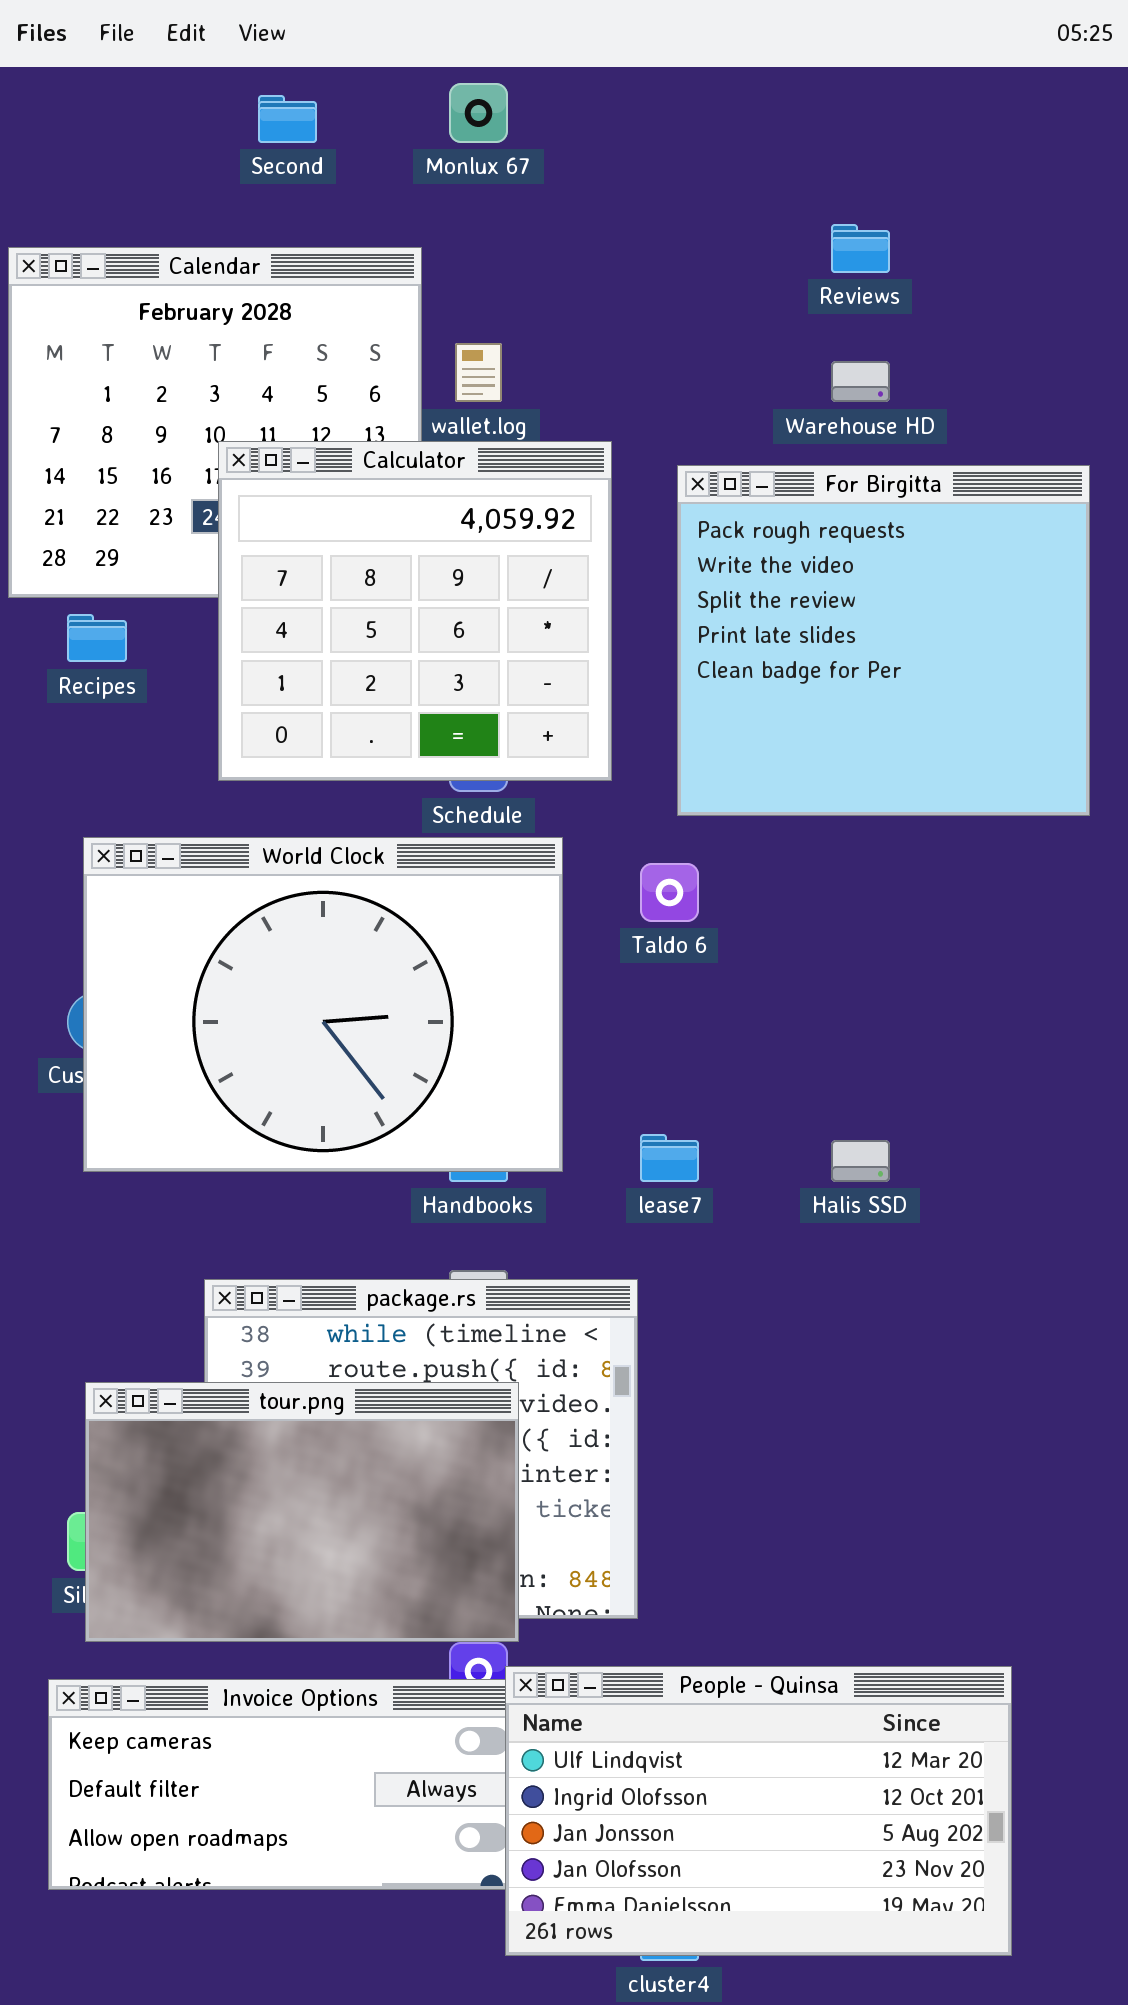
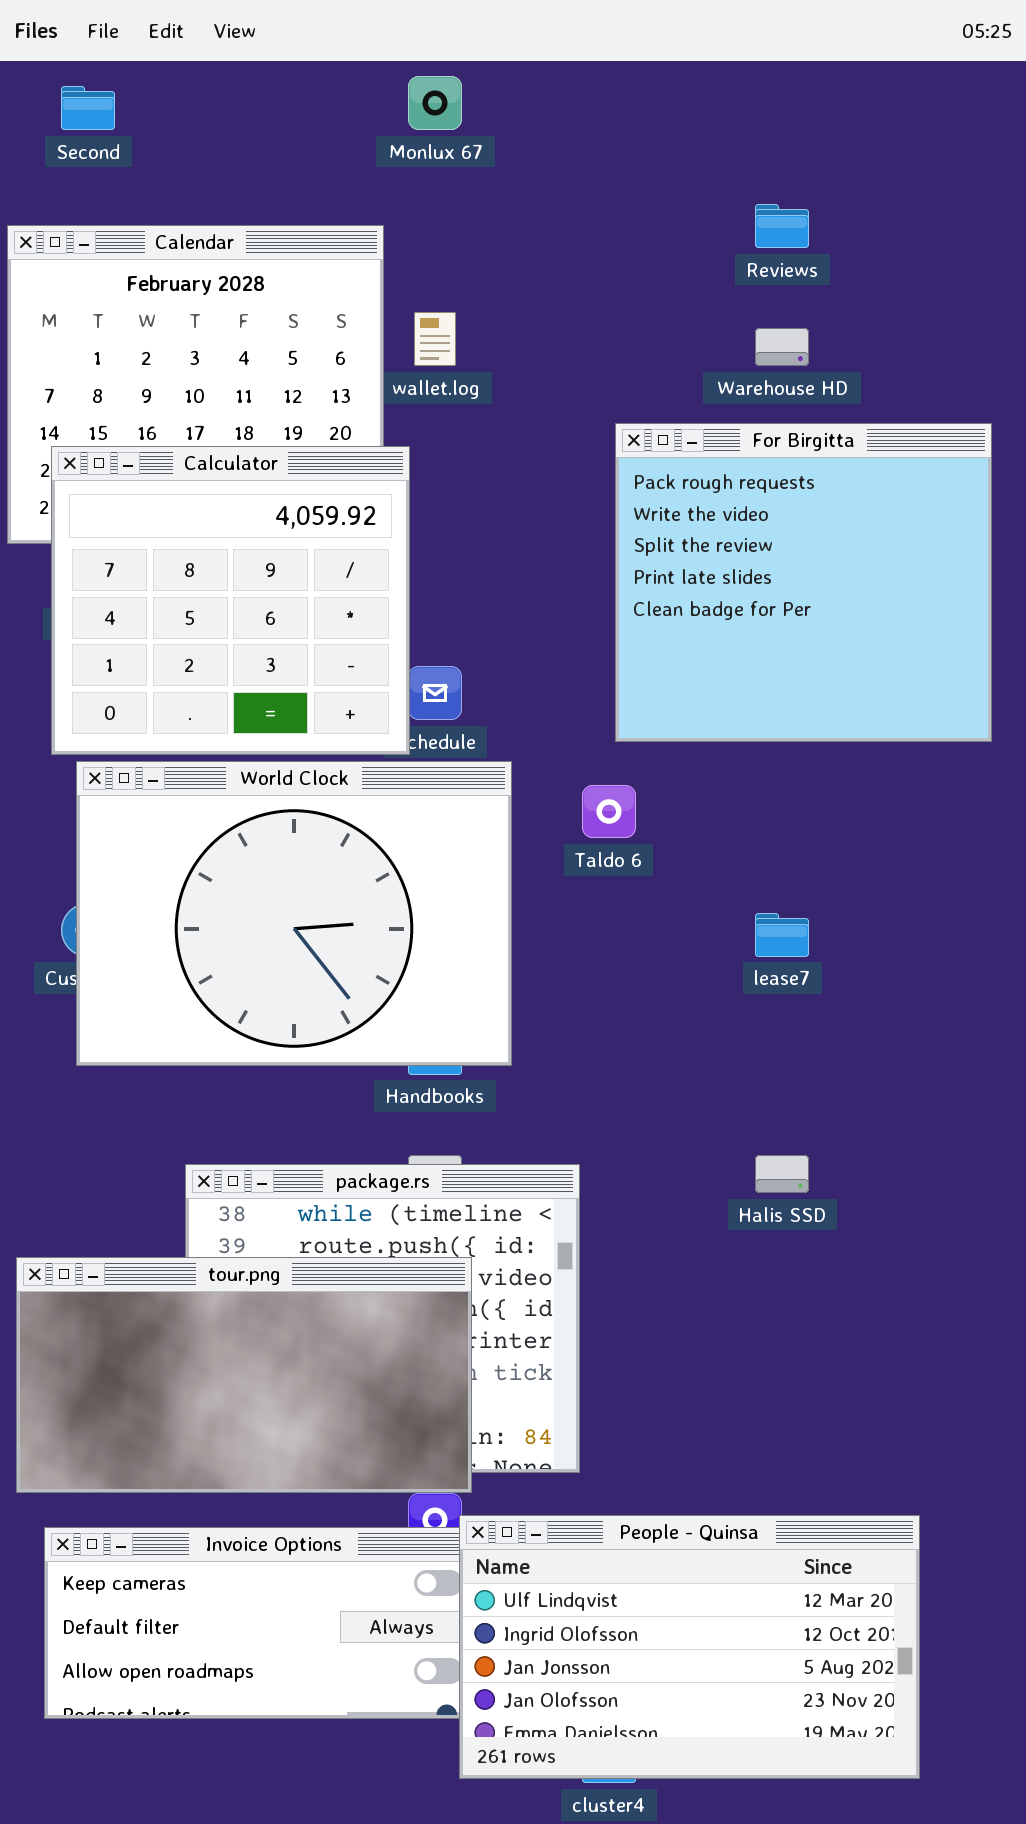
Second: [258,95,317,143] -> [61,86,115,130], moved
Calculator: [218,441,612,781] -> [51,446,410,755], moved
lease7: [640,1134,699,1182] -> [755,913,809,957], moved
Halis SSD: [831,1140,890,1182] -> [755,1155,809,1193], moved
tour.png: [85,1382,519,1642] -> [16,1257,472,1493], resized

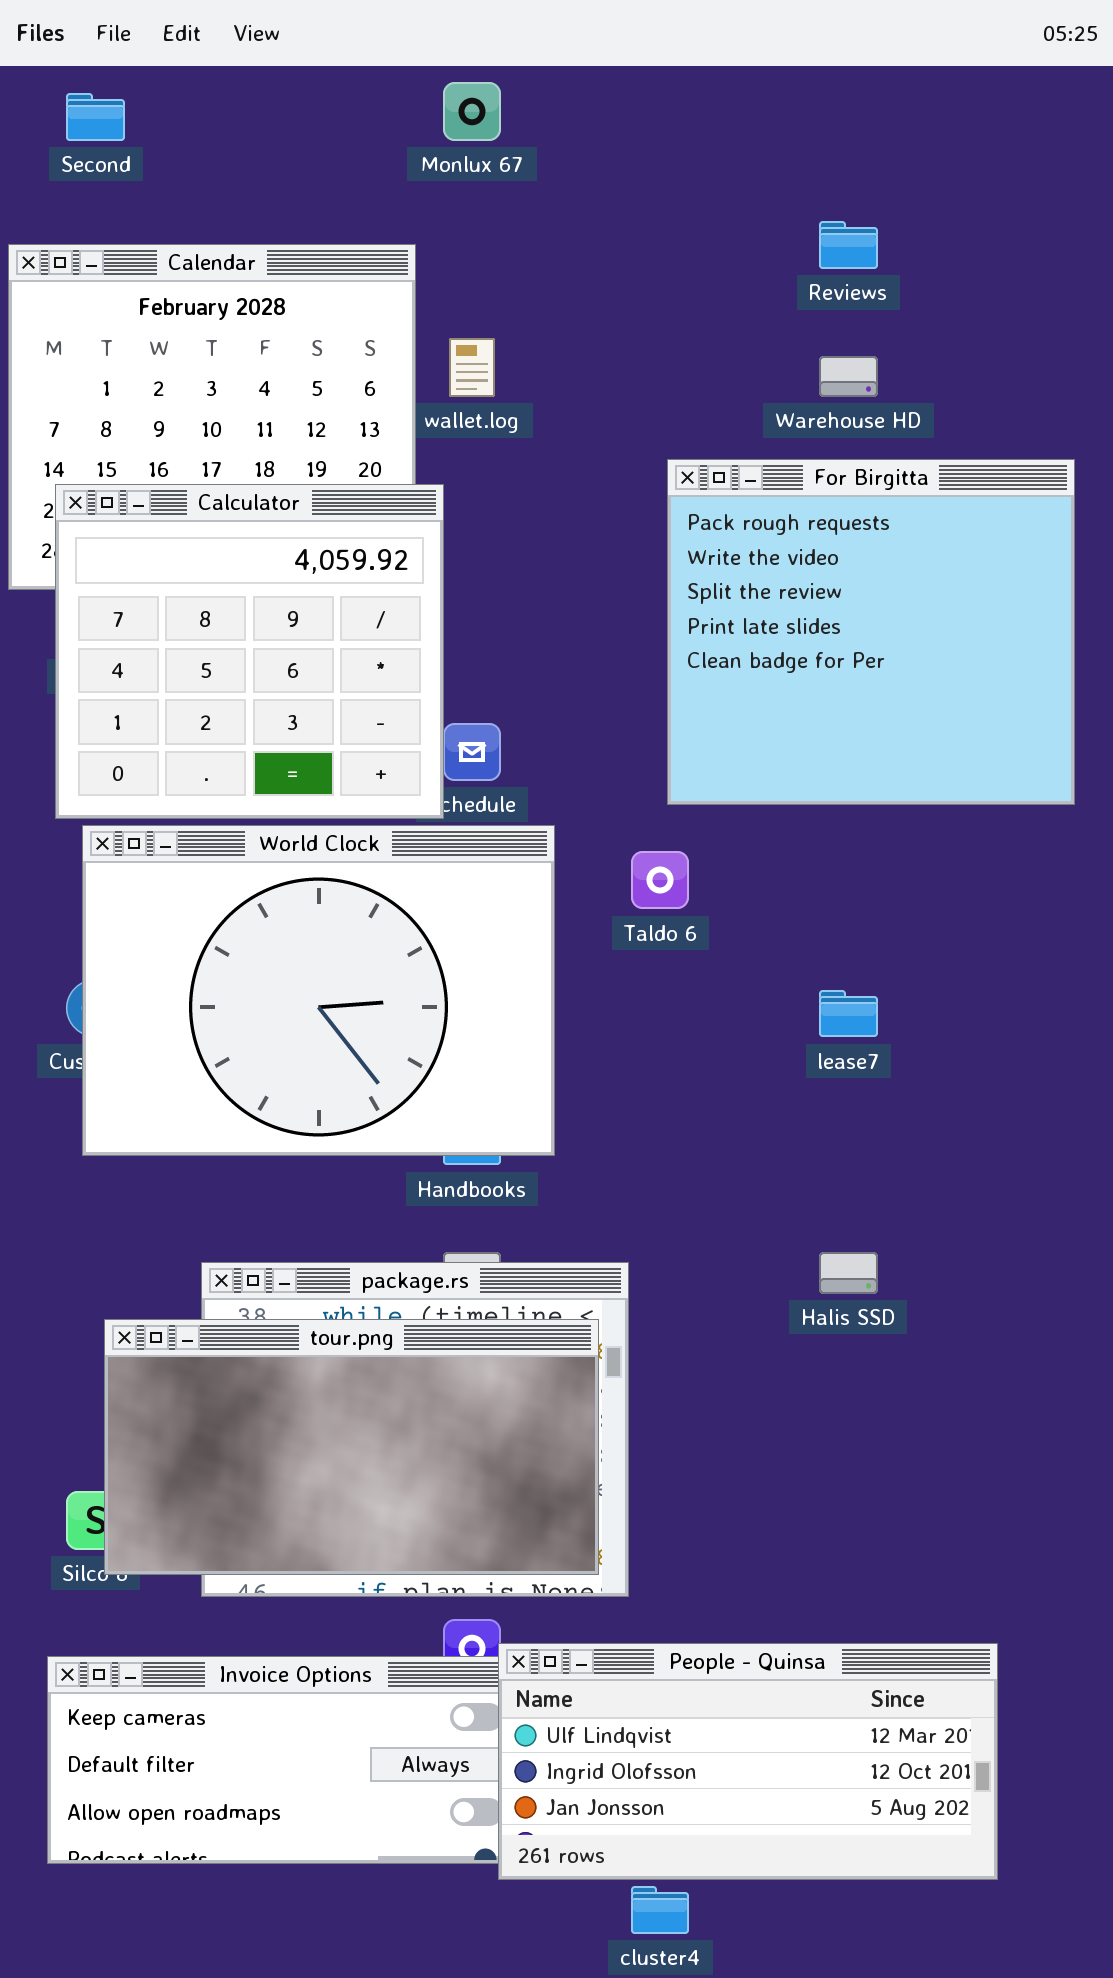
tour.png: [16,1257,472,1493] -> [104,1319,599,1575], moved
People - Quinsa: [459,1515,920,1779] -> [498,1643,998,1880], resized

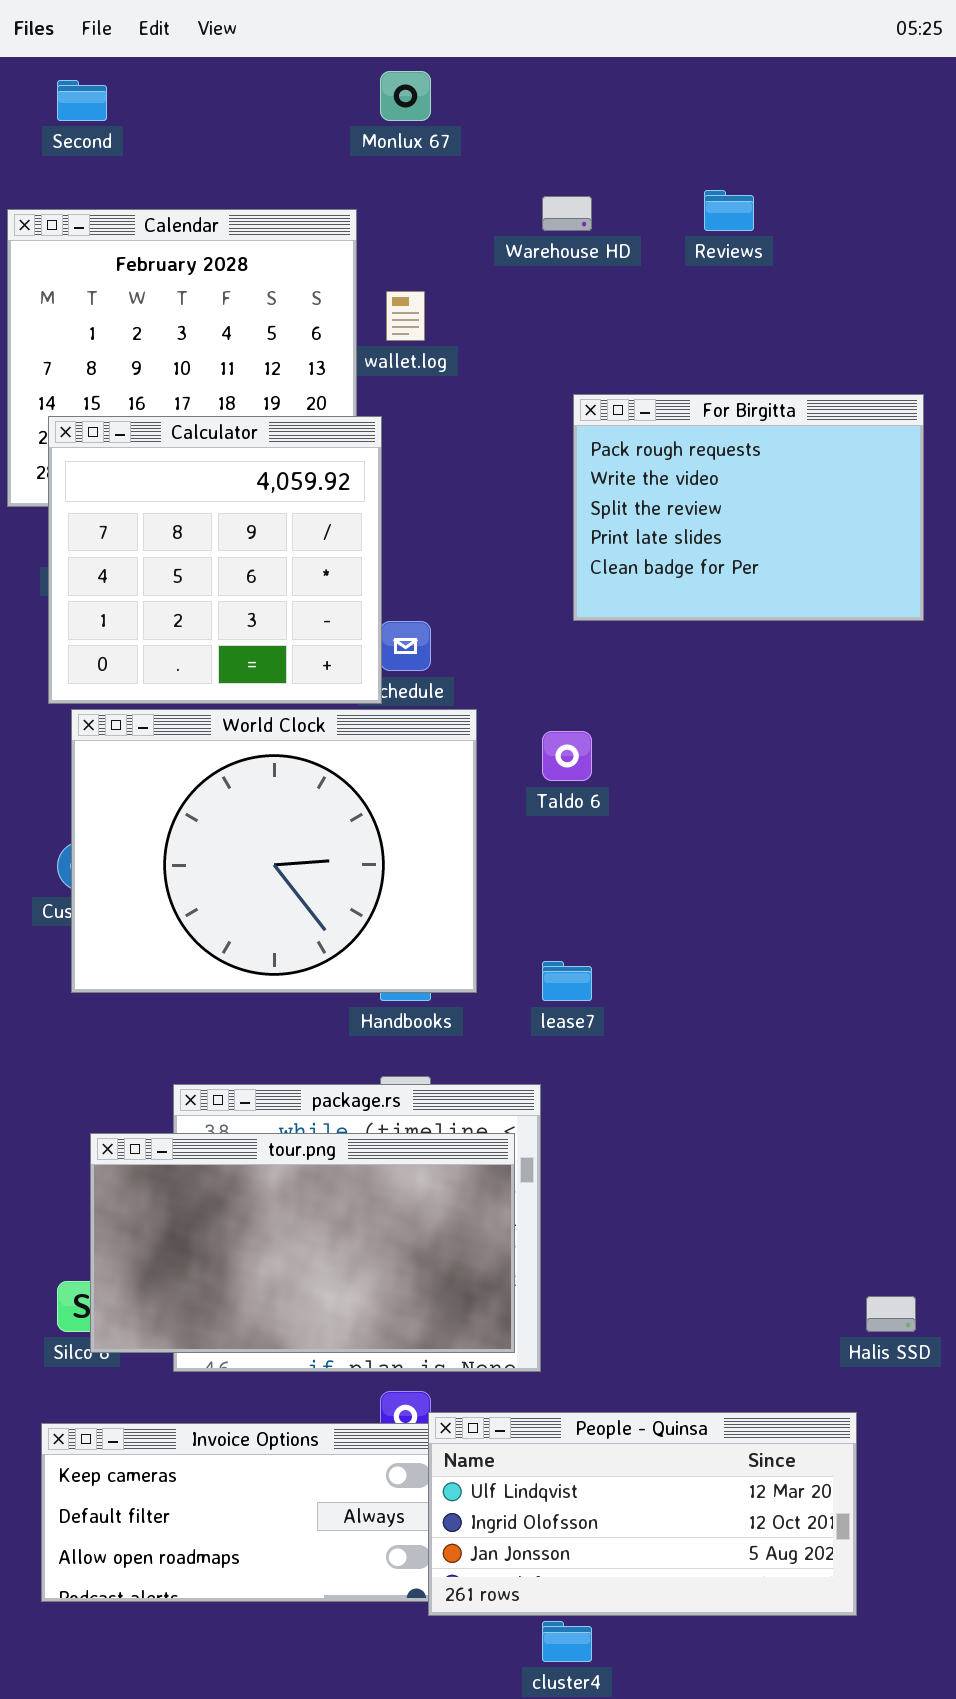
Warehouse HD: [819,356,878,397] -> [542,196,592,231], moved
For Birgitta: [667,459,1075,805] -> [573,394,924,621], resized
lease7: [819,990,878,1037] -> [542,961,592,1001], moved
Halis SSD: [819,1252,878,1294] -> [866,1296,916,1332], moved

